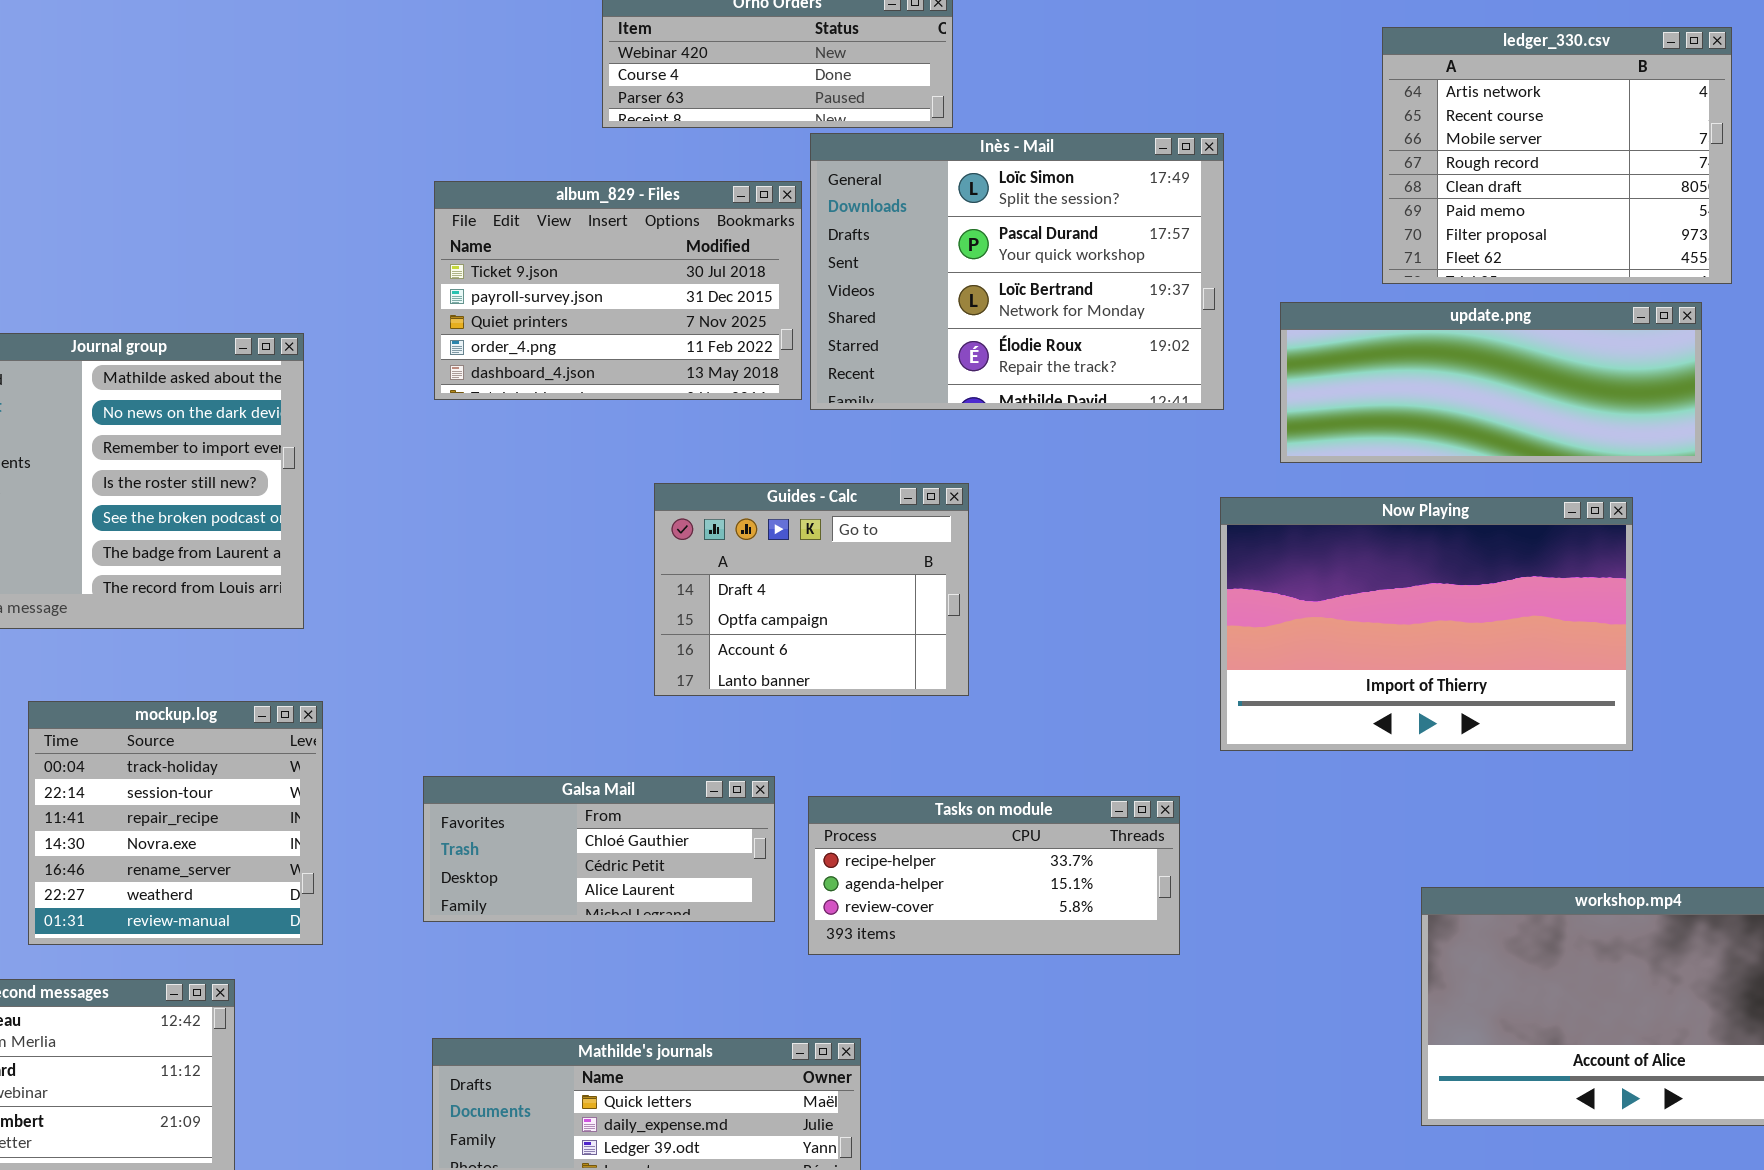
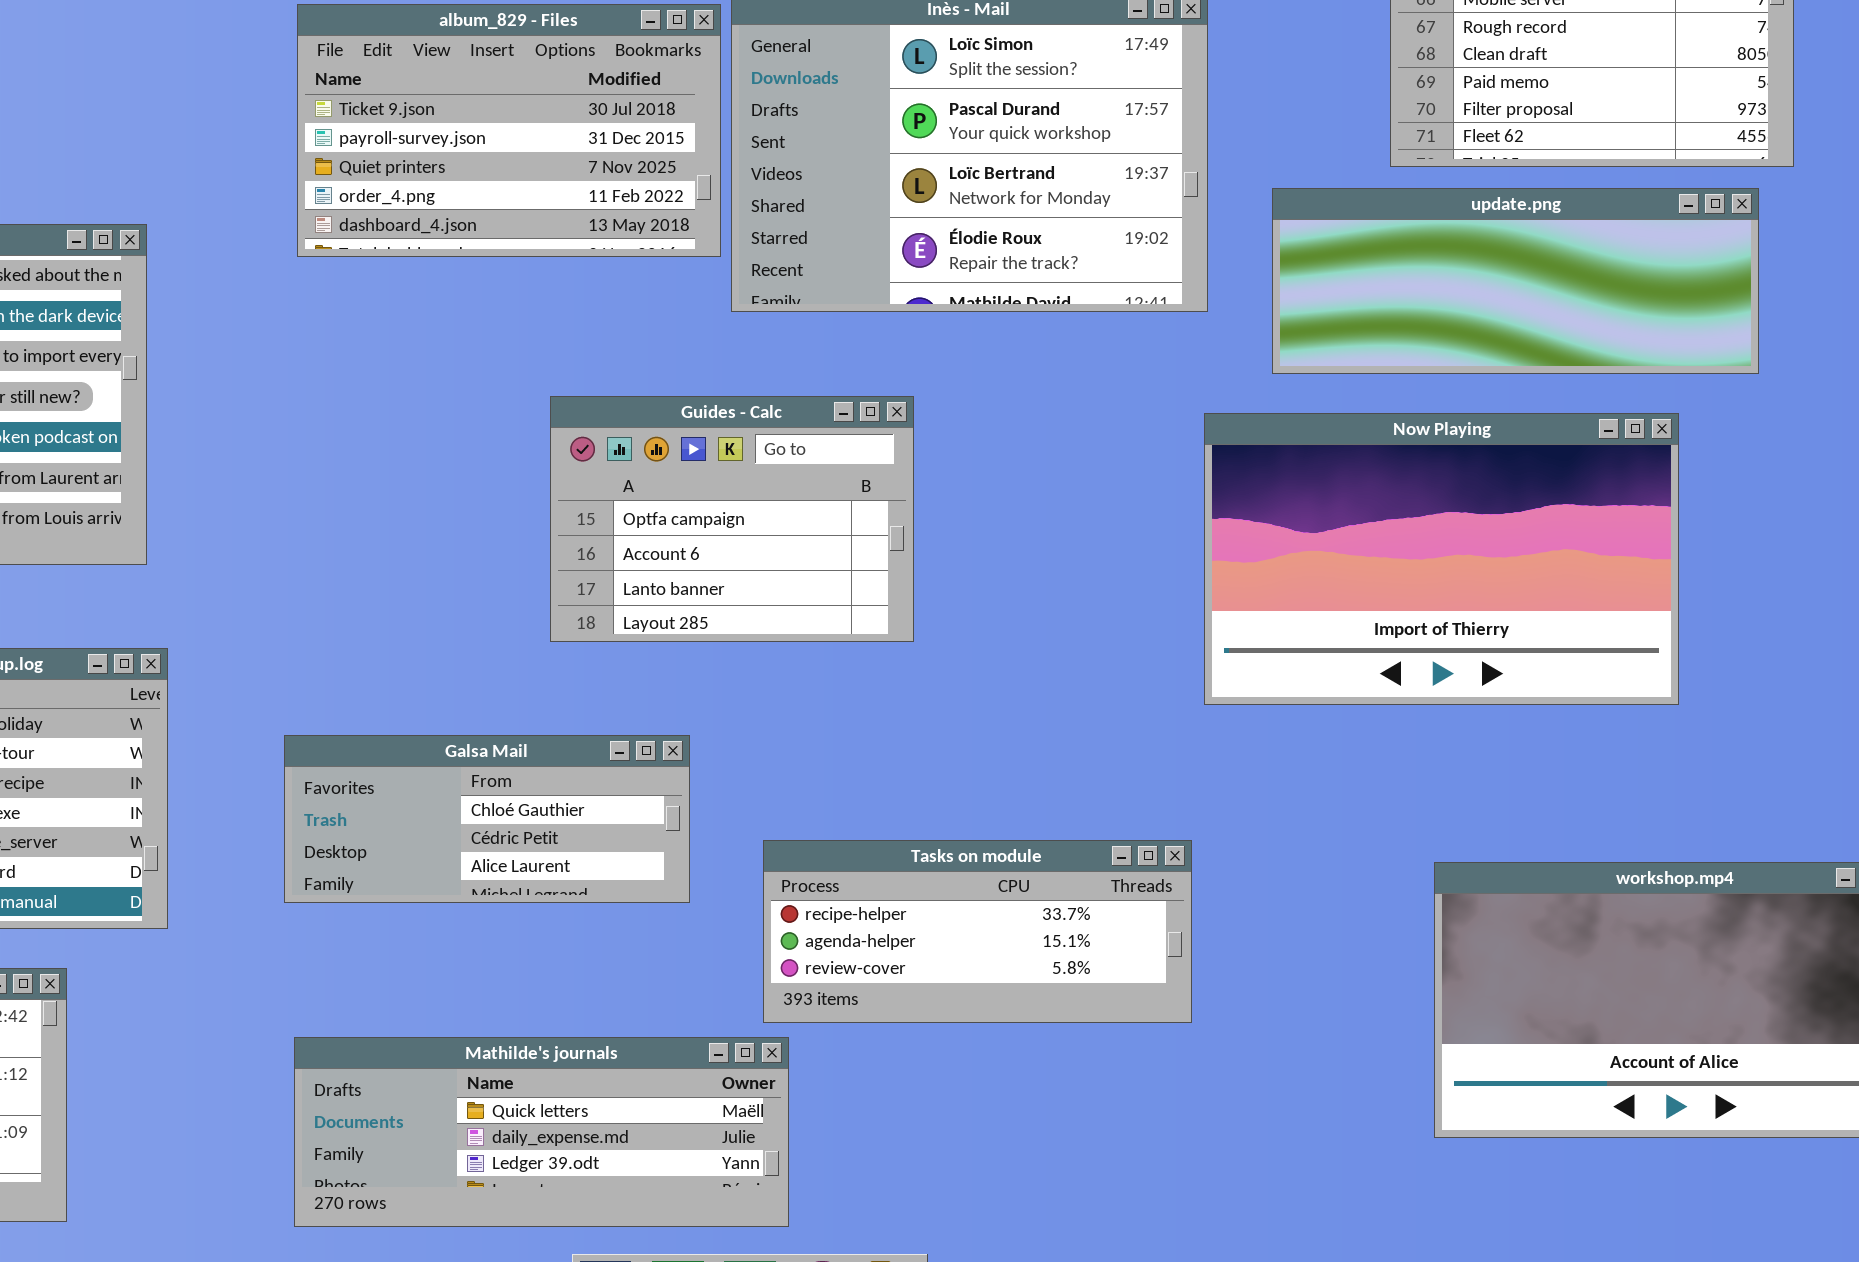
album_829 - Files: [434,181,802,400] -> [297,4,721,257], moved
Guides - Calc: [654,483,969,696] -> [550,396,914,642], scrolled down 1 row
Tasks on module: [808,796,1180,955] -> [763,840,1192,1023], moved

